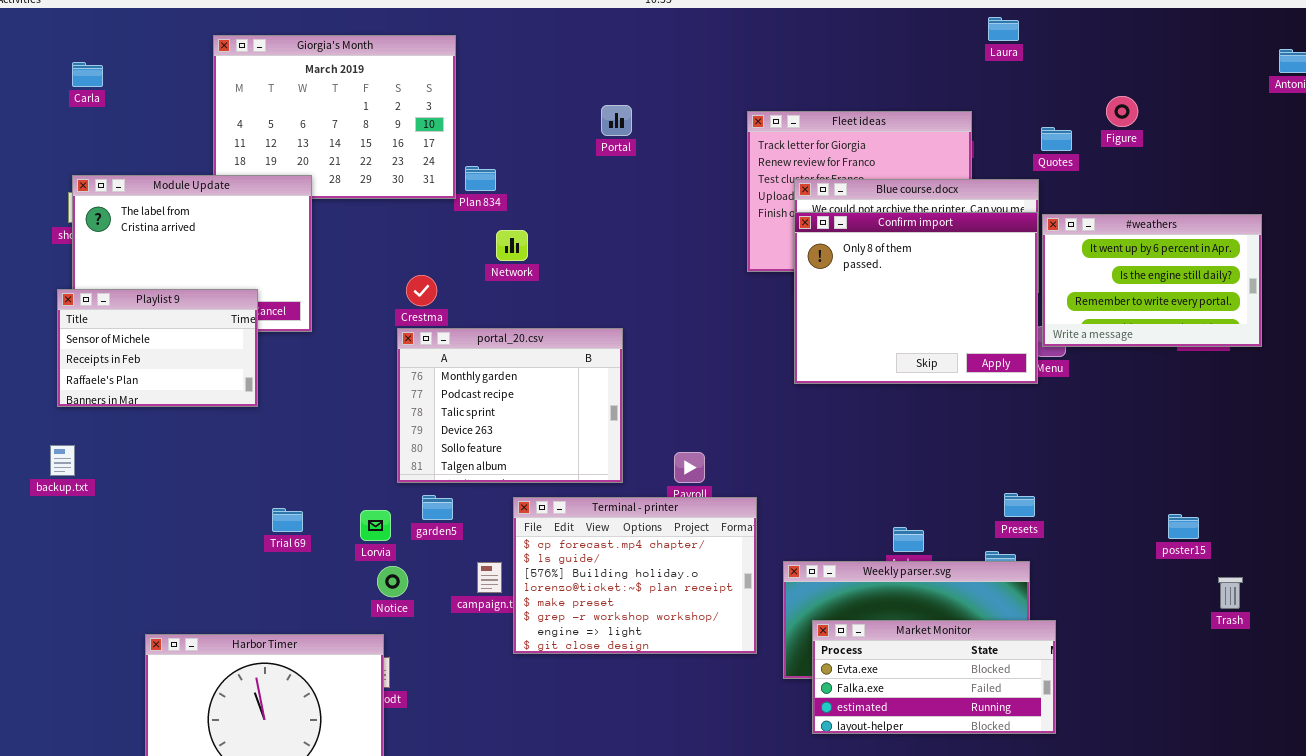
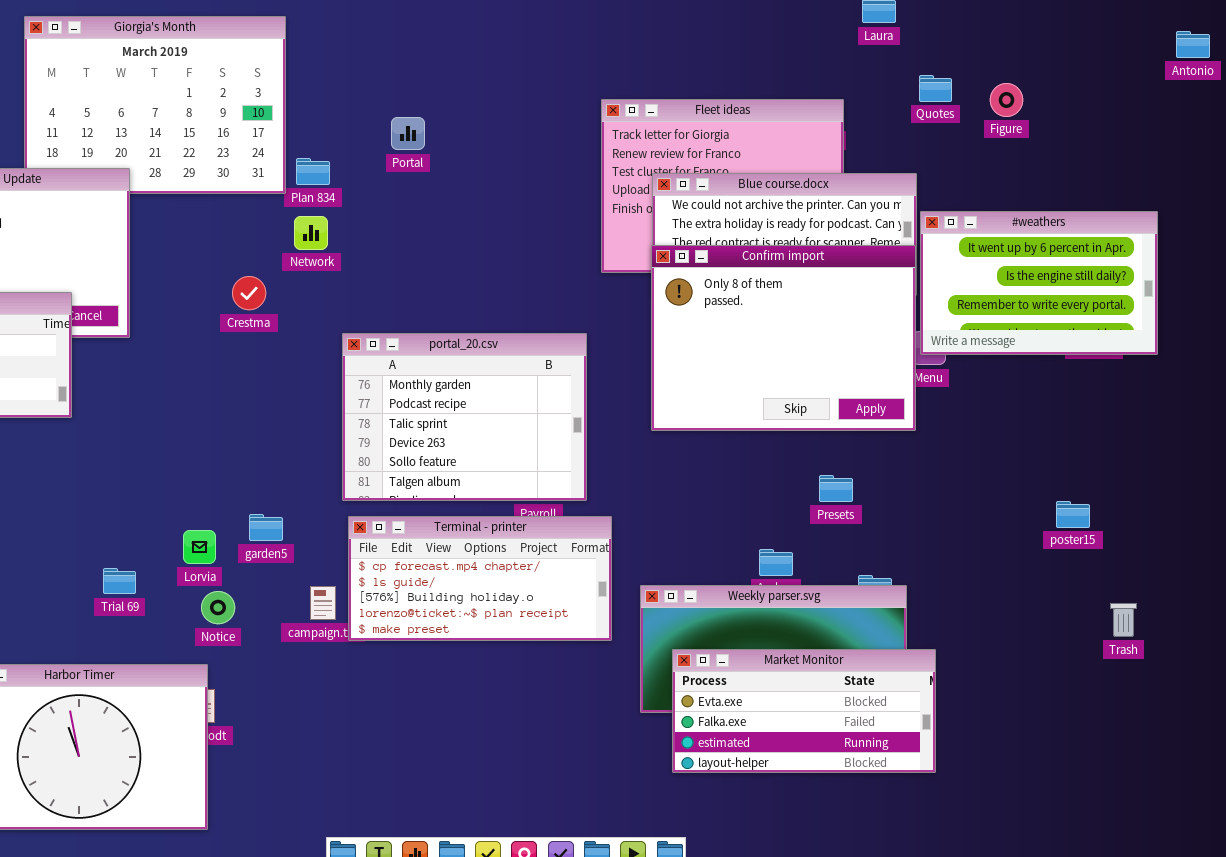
Portal: [601,105,632,136] -> [391,117,425,150], moved
Quotes: [1041,127,1072,151] -> [919,75,952,102], moved
Confirm import: [794,212,1038,384] -> [651,245,916,431], moved
Network: [496,230,528,261] -> [294,216,328,250], moved
portal_20.csv: [397,328,623,483] -> [342,333,587,501], moved
Presets: [1004,493,1035,517] -> [819,475,853,502], moved
Terminal - printer: [513,497,757,654] -> [348,516,612,641], resized
Trial 69: [272,508,303,532] -> [103,568,136,594], moved
poster15: [1168,514,1199,539] -> [1056,501,1090,528], moved

